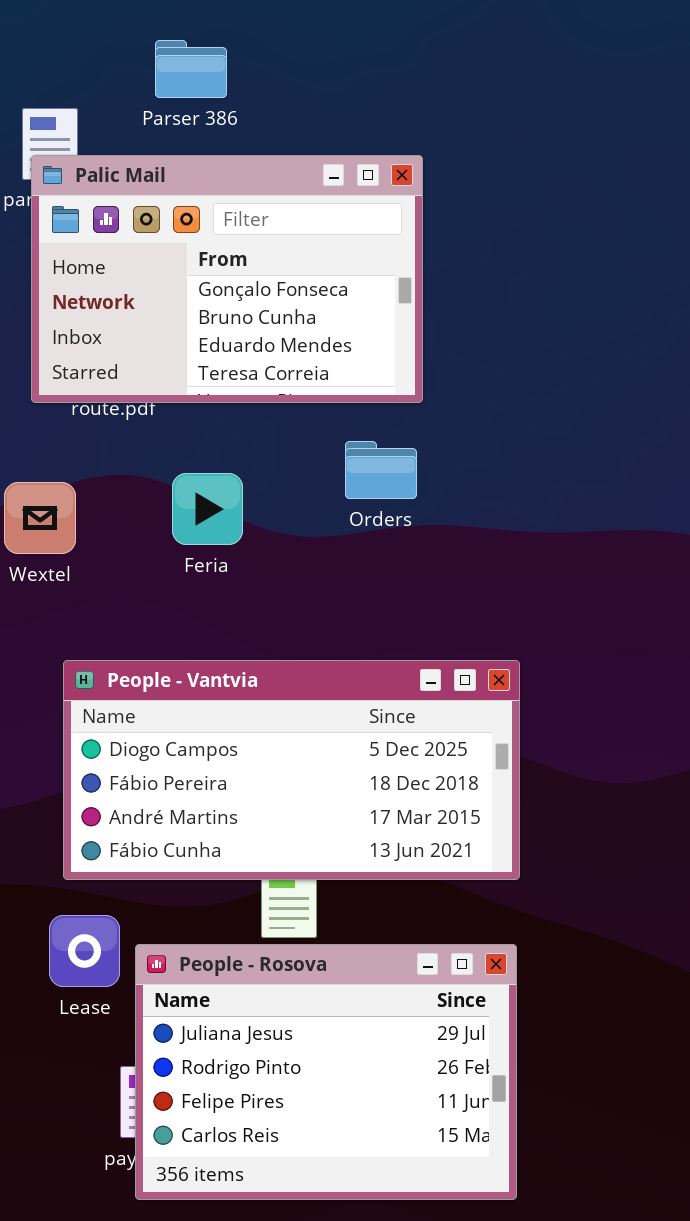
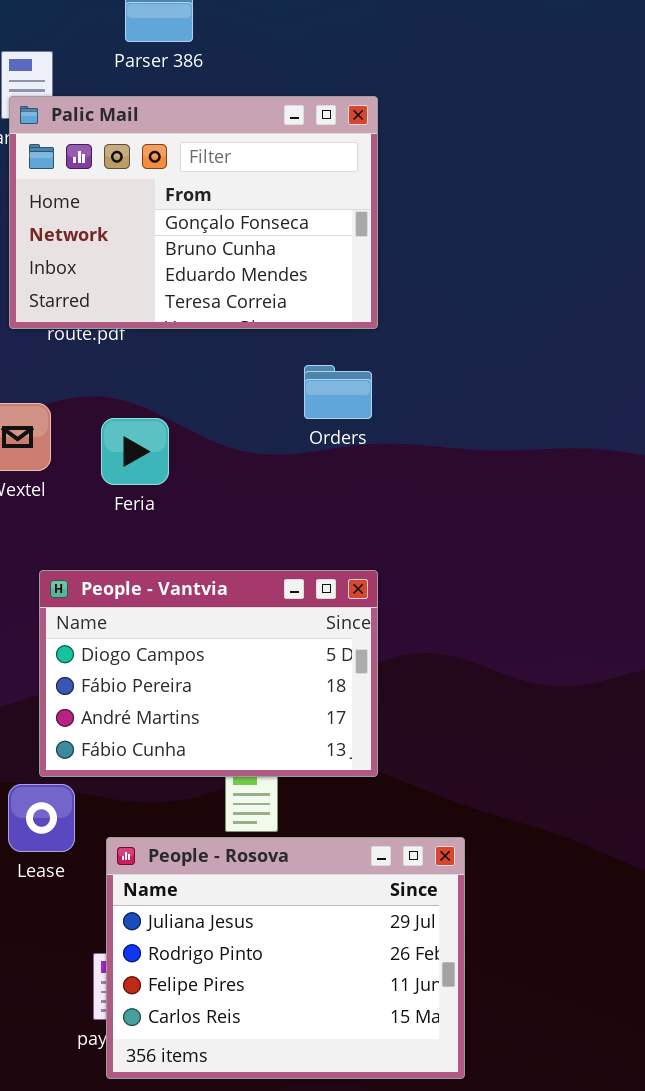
Feria: [172,473,243,545] -> [101,418,169,485], moved
People - Vantvia: [63,660,520,880] -> [39,570,378,777], resized
Lease: [49,915,120,987] -> [8,784,75,852], moved

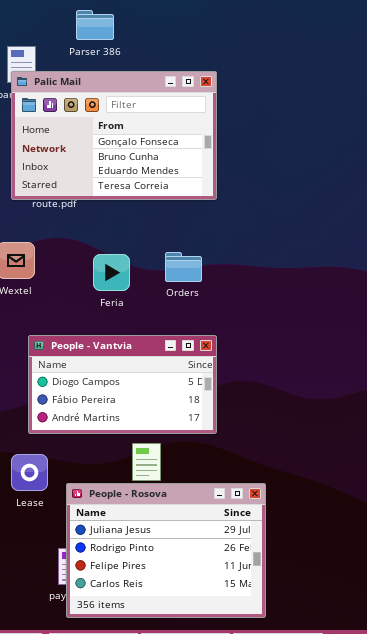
Orders: [304,365,372,419] -> [165,252,202,282], moved
Feria: [101,418,169,485] -> [93,254,130,291], moved
People - Vantvia: [39,570,378,777] -> [28,335,217,434], resized

